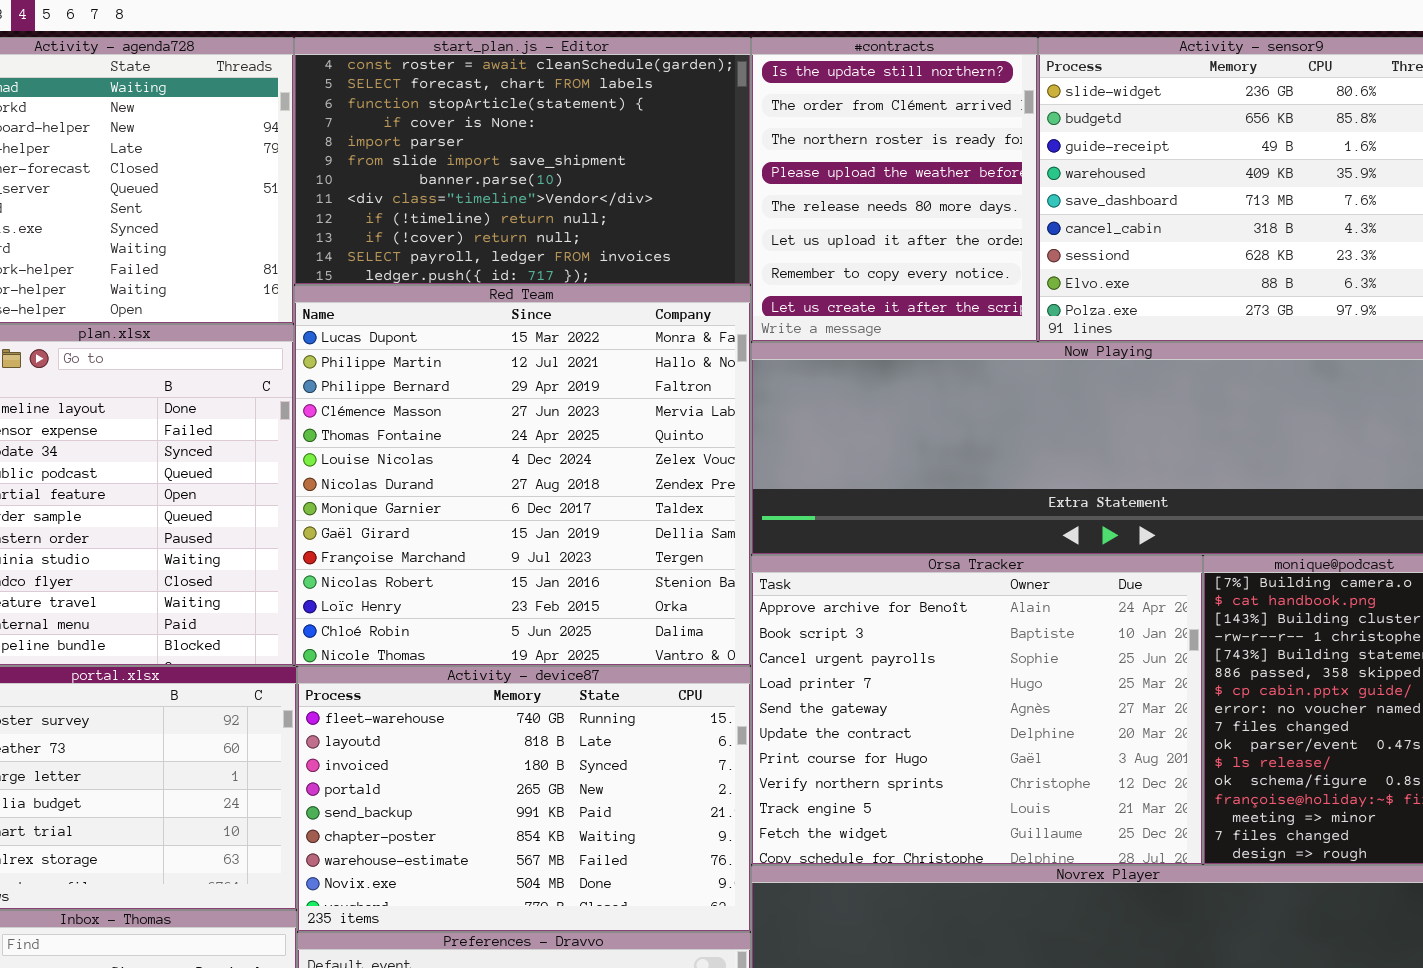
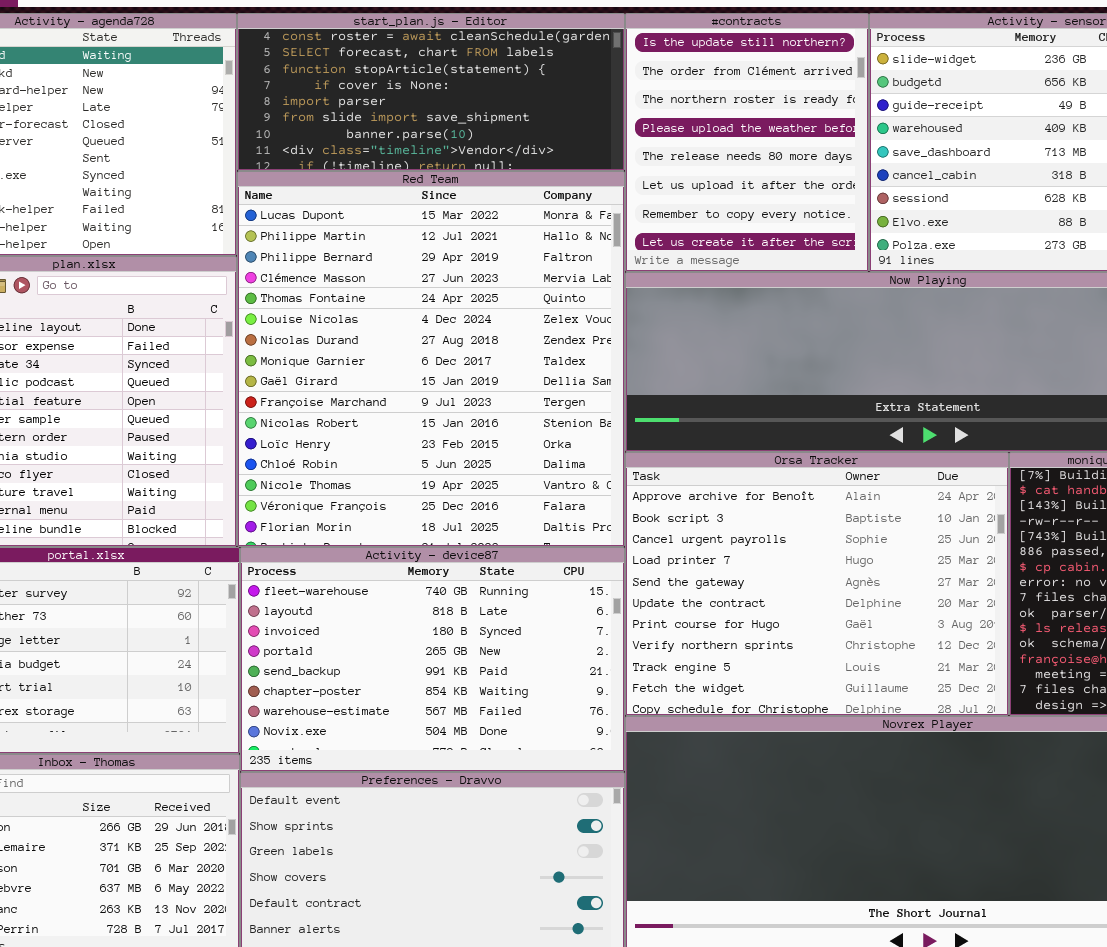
start_plan.js - Editor: [294,37,751,285] -> [237,13,625,171], resized
Red Team: [294,285,751,666] -> [237,171,625,547], resized

